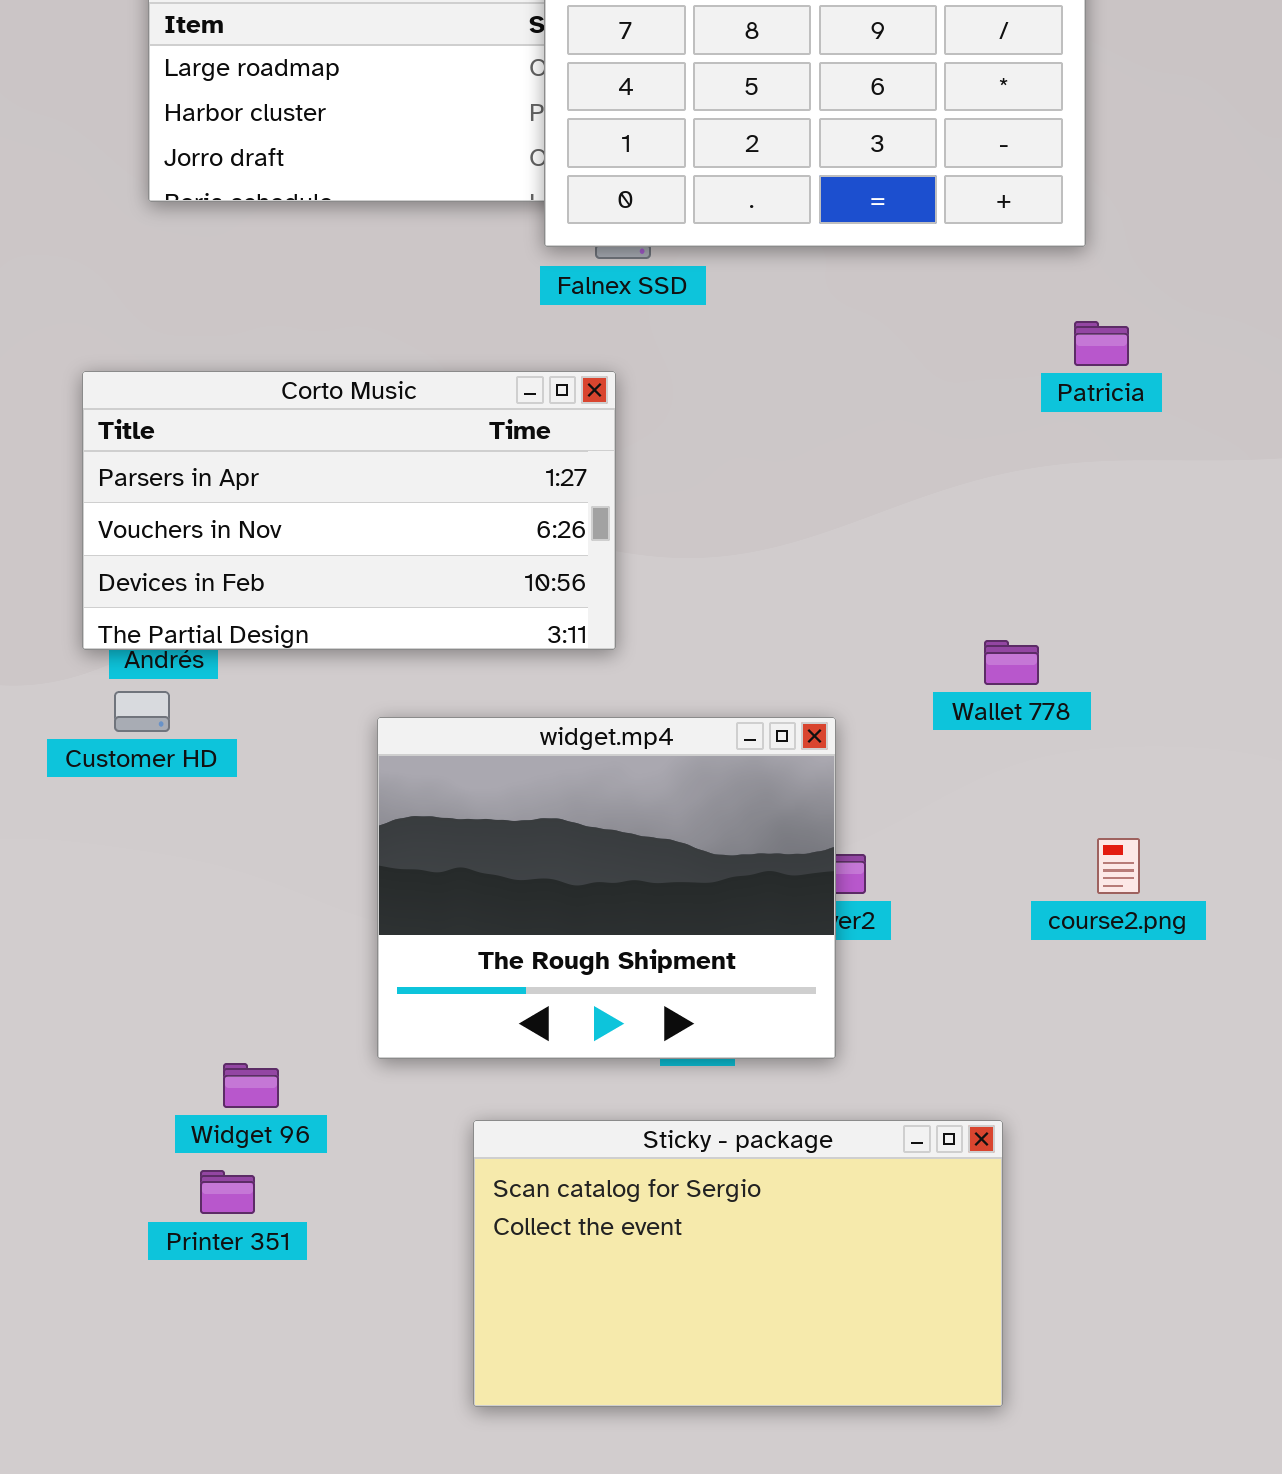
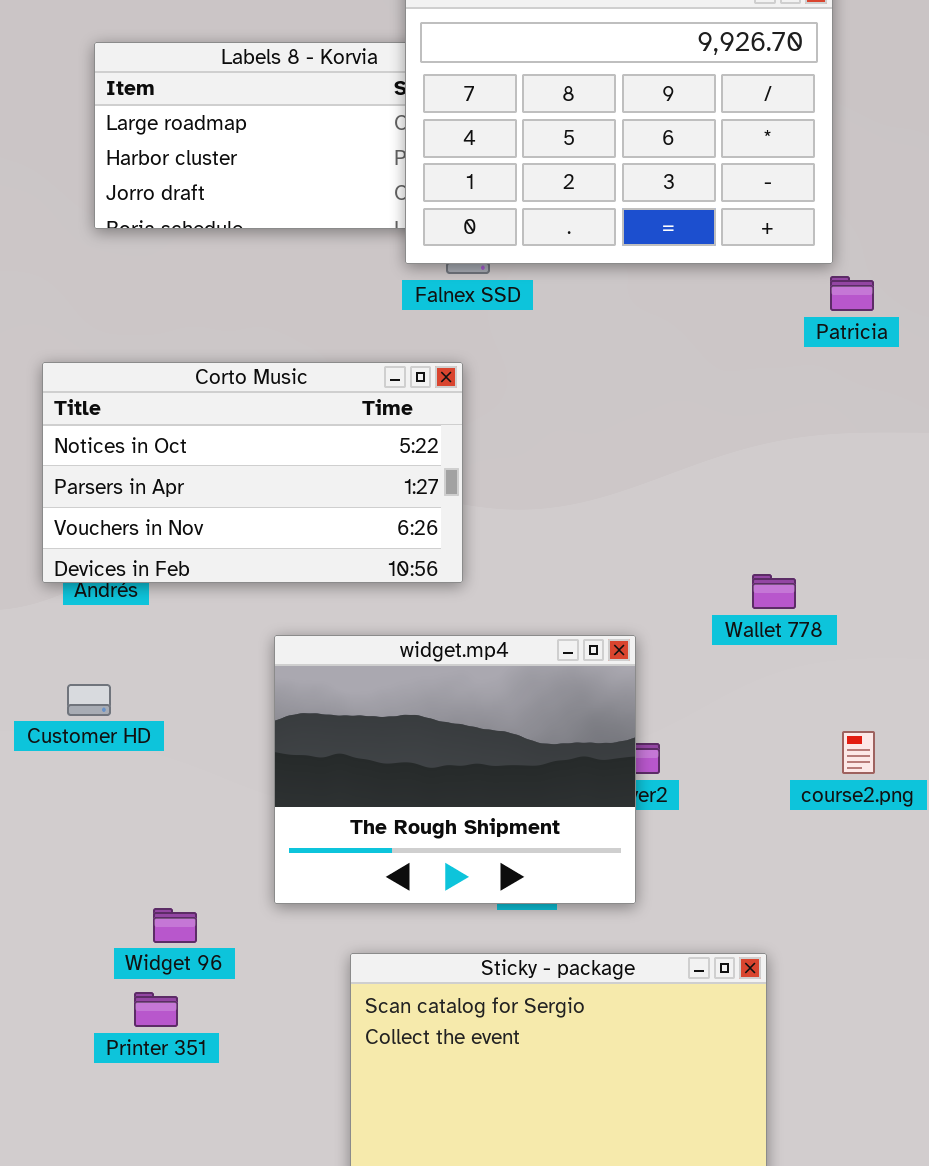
Patricia: [1074,321,1129,366] -> [830,276,874,311], moved
Corto Music: [82,371,616,650] -> [42,362,463,583], scrolled up 1 row
Customer HD: [114,691,170,732] -> [67,684,111,716], moved

